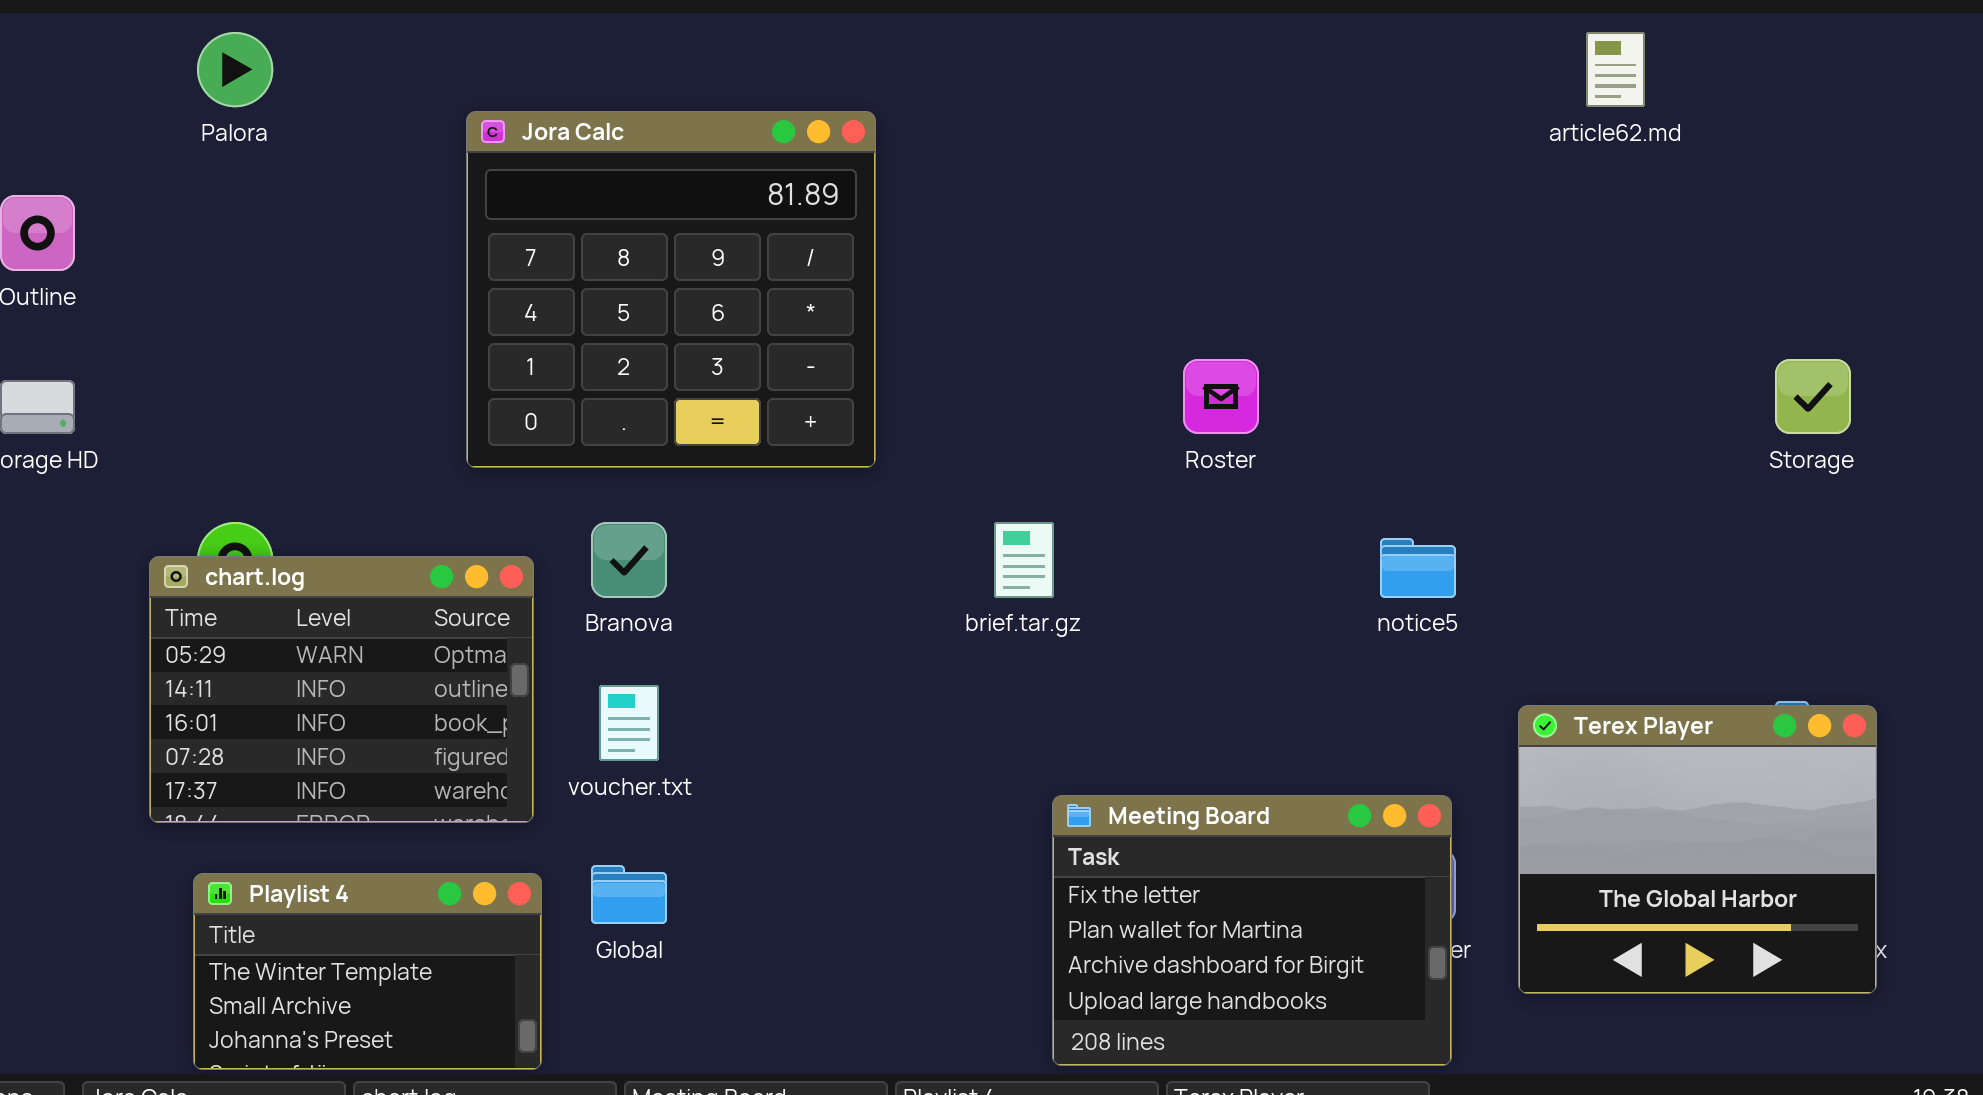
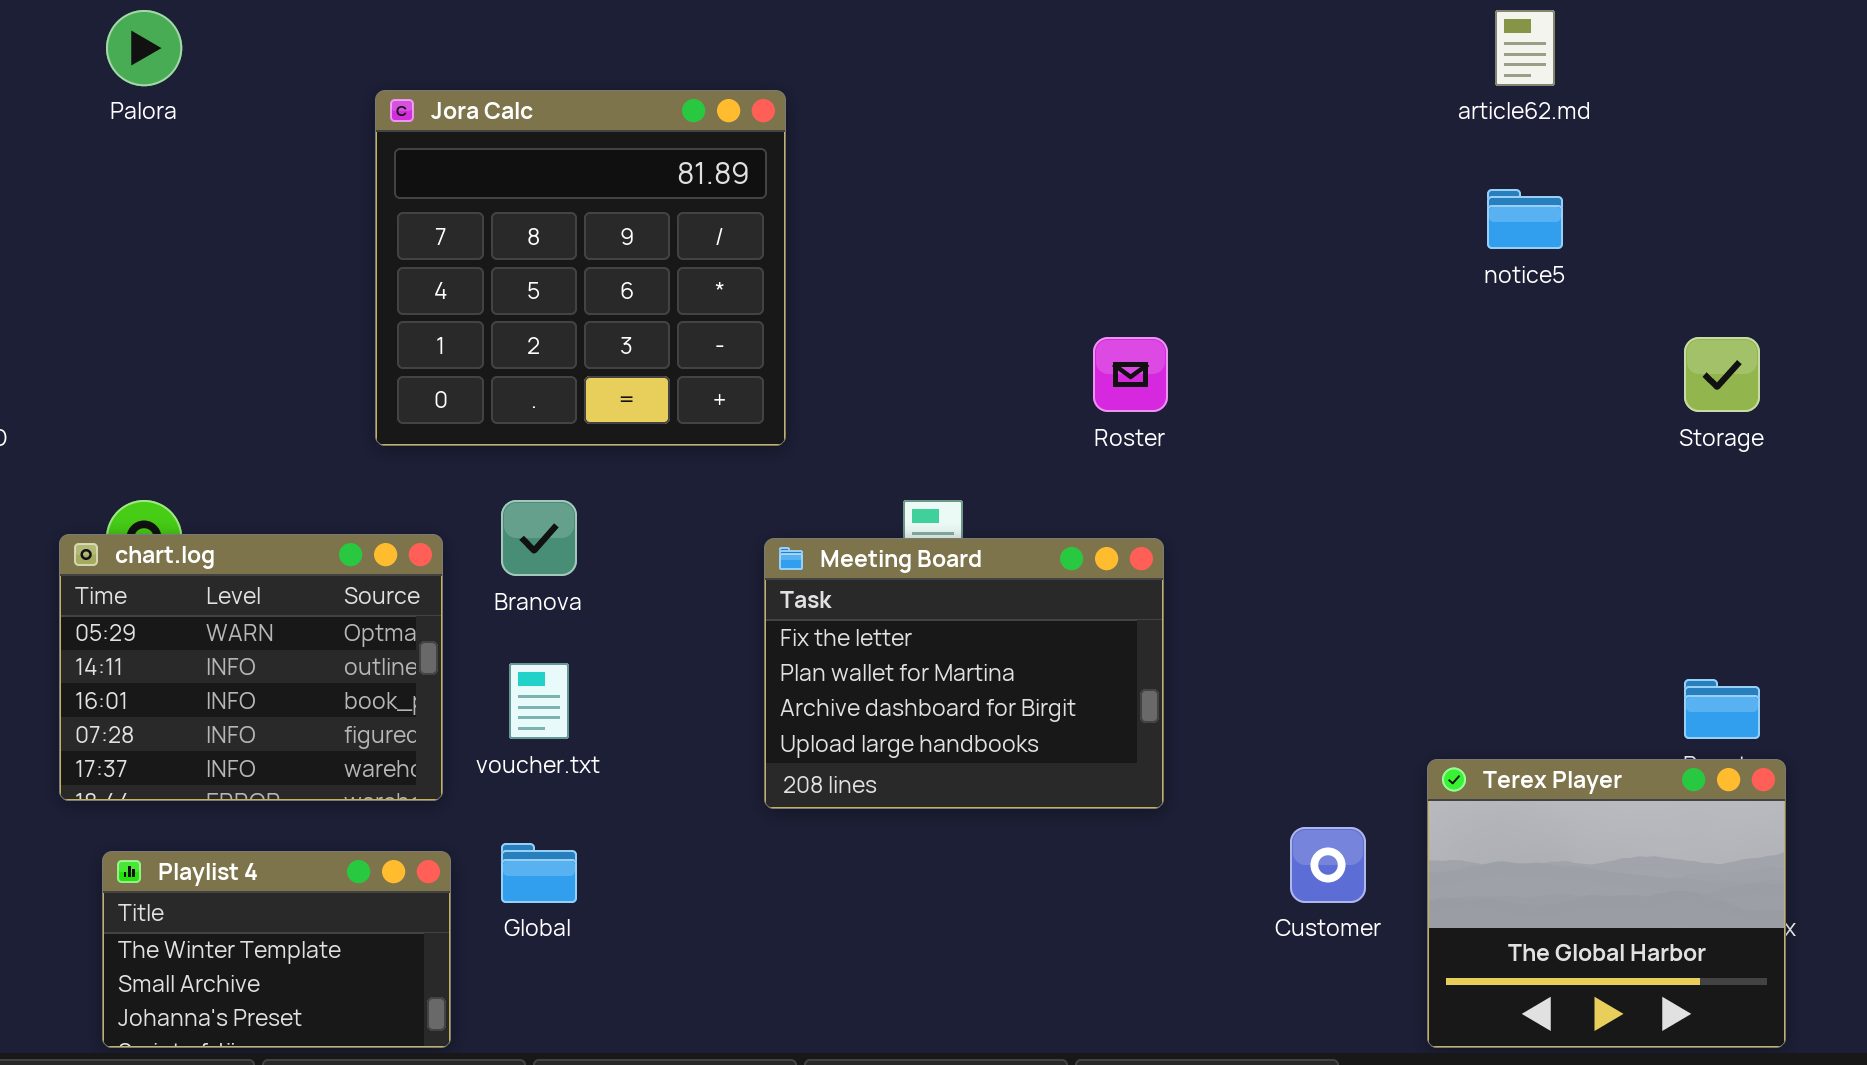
notice5: [1380,538,1456,598] -> [1487,189,1563,249], moved
Terex Player: [1518,705,1877,994] -> [1427,759,1786,1048], moved
Meeting Board: [1052,795,1452,1066] -> [764,538,1164,809], moved

